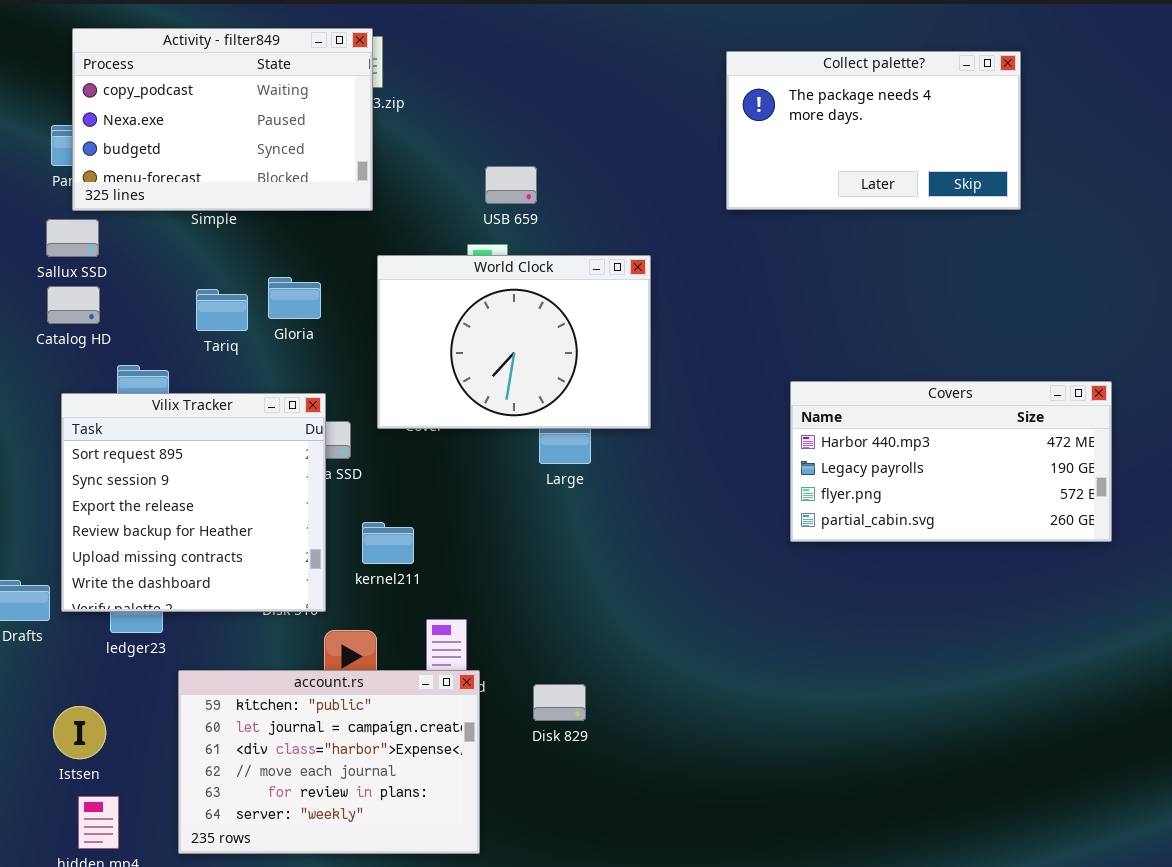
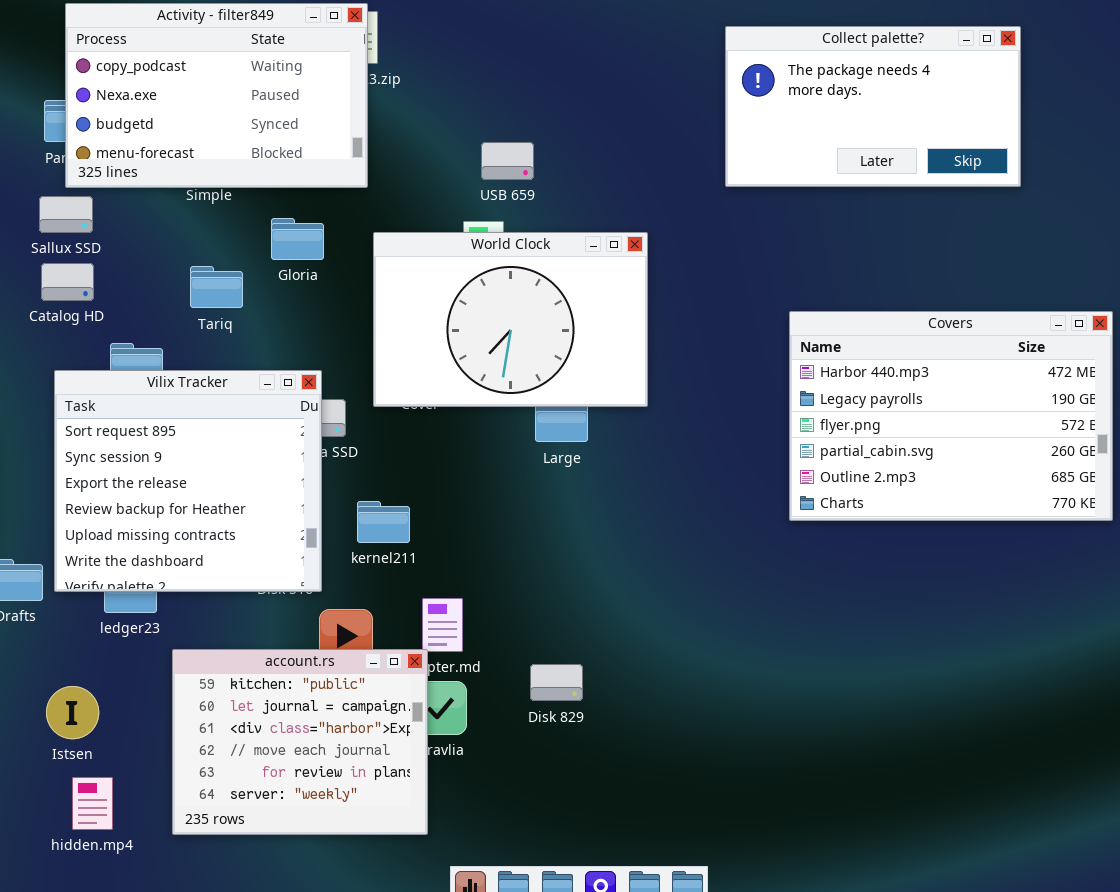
Gloria: [268,277,321,319] -> [271,218,324,260], moved
Covers: [790,381,1112,542] -> [789,311,1113,521], resized
account.rs: [178,670,480,854] -> [172,649,428,835], resized

